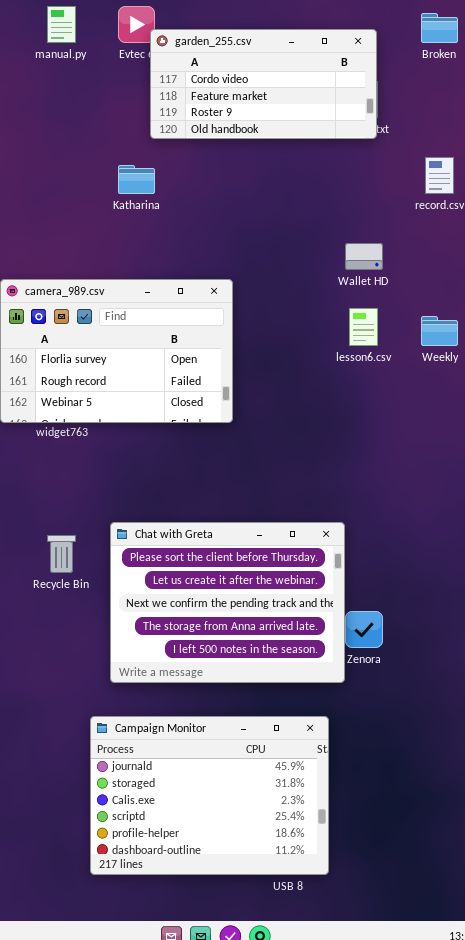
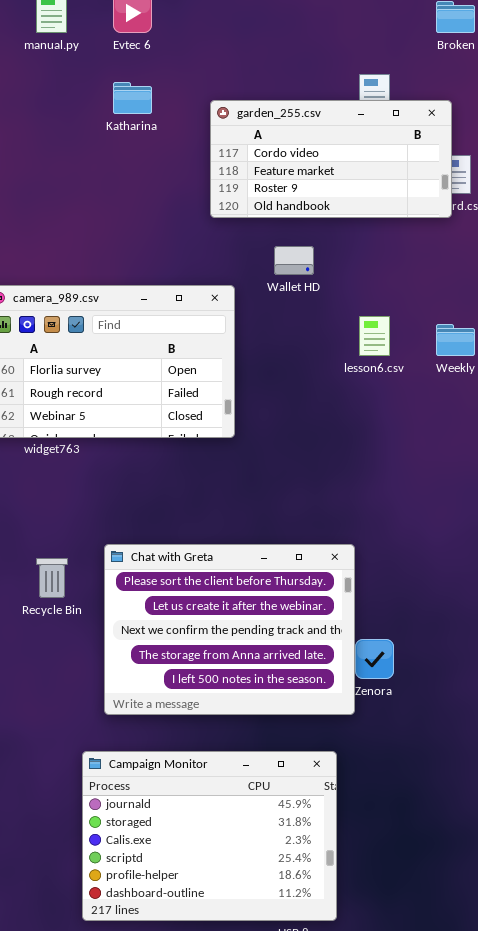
garden_255.csv: [150,29,377,139] -> [210,100,452,218], moved
Katharina: [118,165,155,194] -> [113,82,152,114], moved
Wallet HD: [345,243,383,270] -> [274,246,314,275], moved

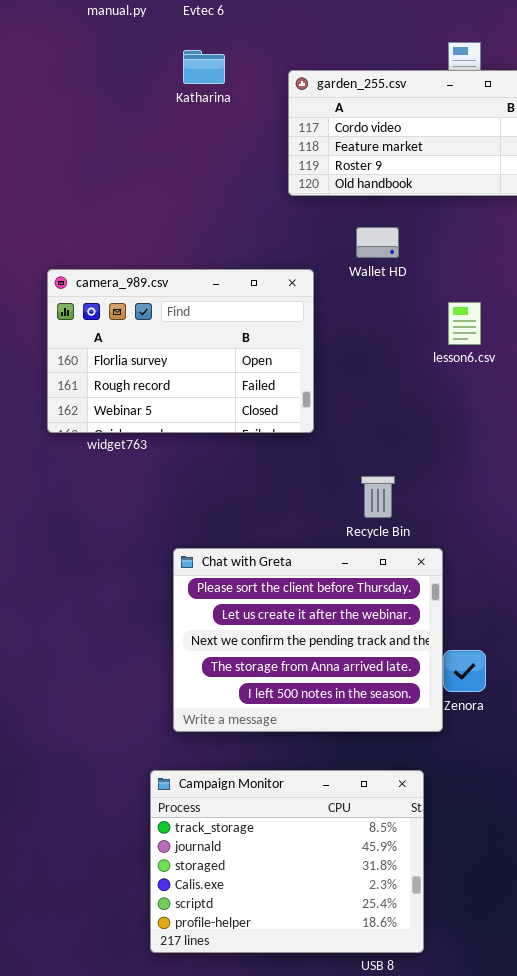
Recycle Bin: [36,558,68,598] -> [361,476,395,518], moved
Campaign Monitor: [82,751,337,921] -> [150,770,424,953], scrolled up 1 row

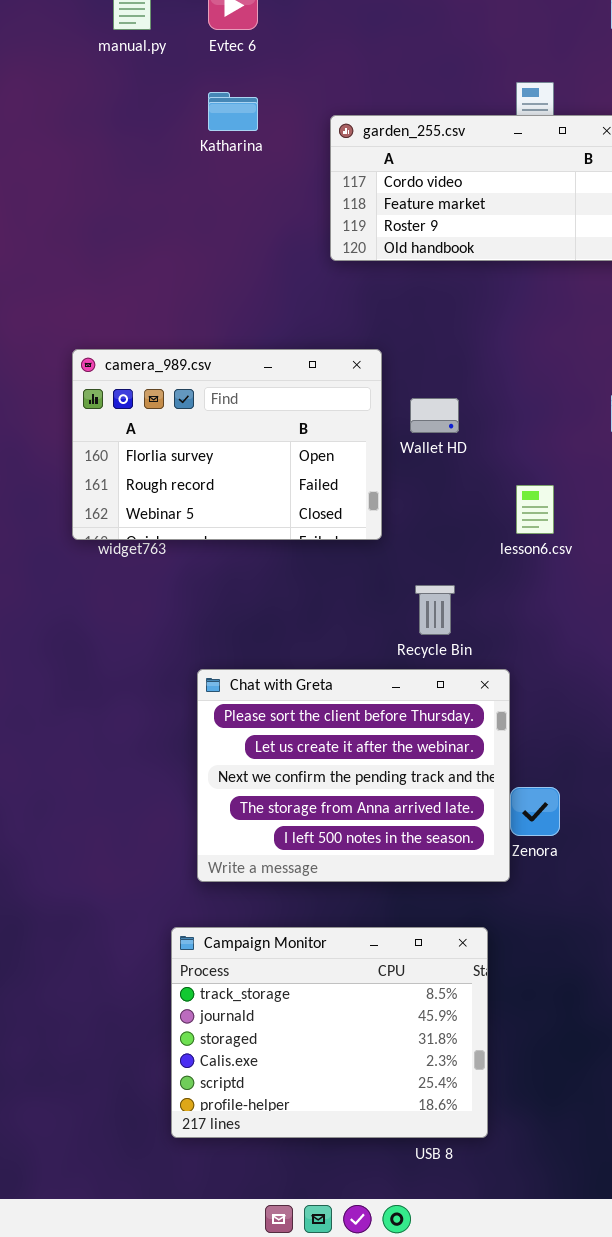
Wallet HD: [356,227,399,258] -> [410,398,459,433], moved
camera_989.csv: [47,269,314,433] -> [72,349,382,540], moved
lesson6.csv: [448,302,481,345] -> [516,485,554,534], moved

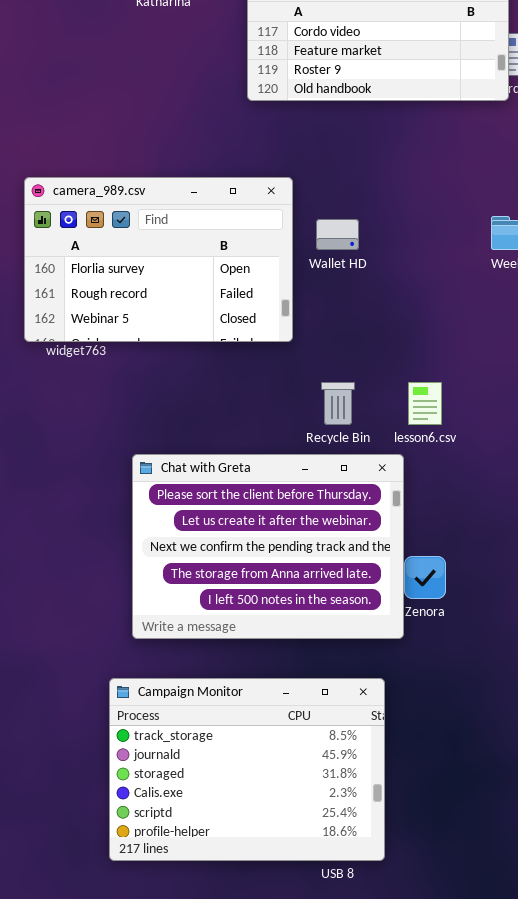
lesson6.csv: [516,485,554,534] -> [408,382,442,425], moved

